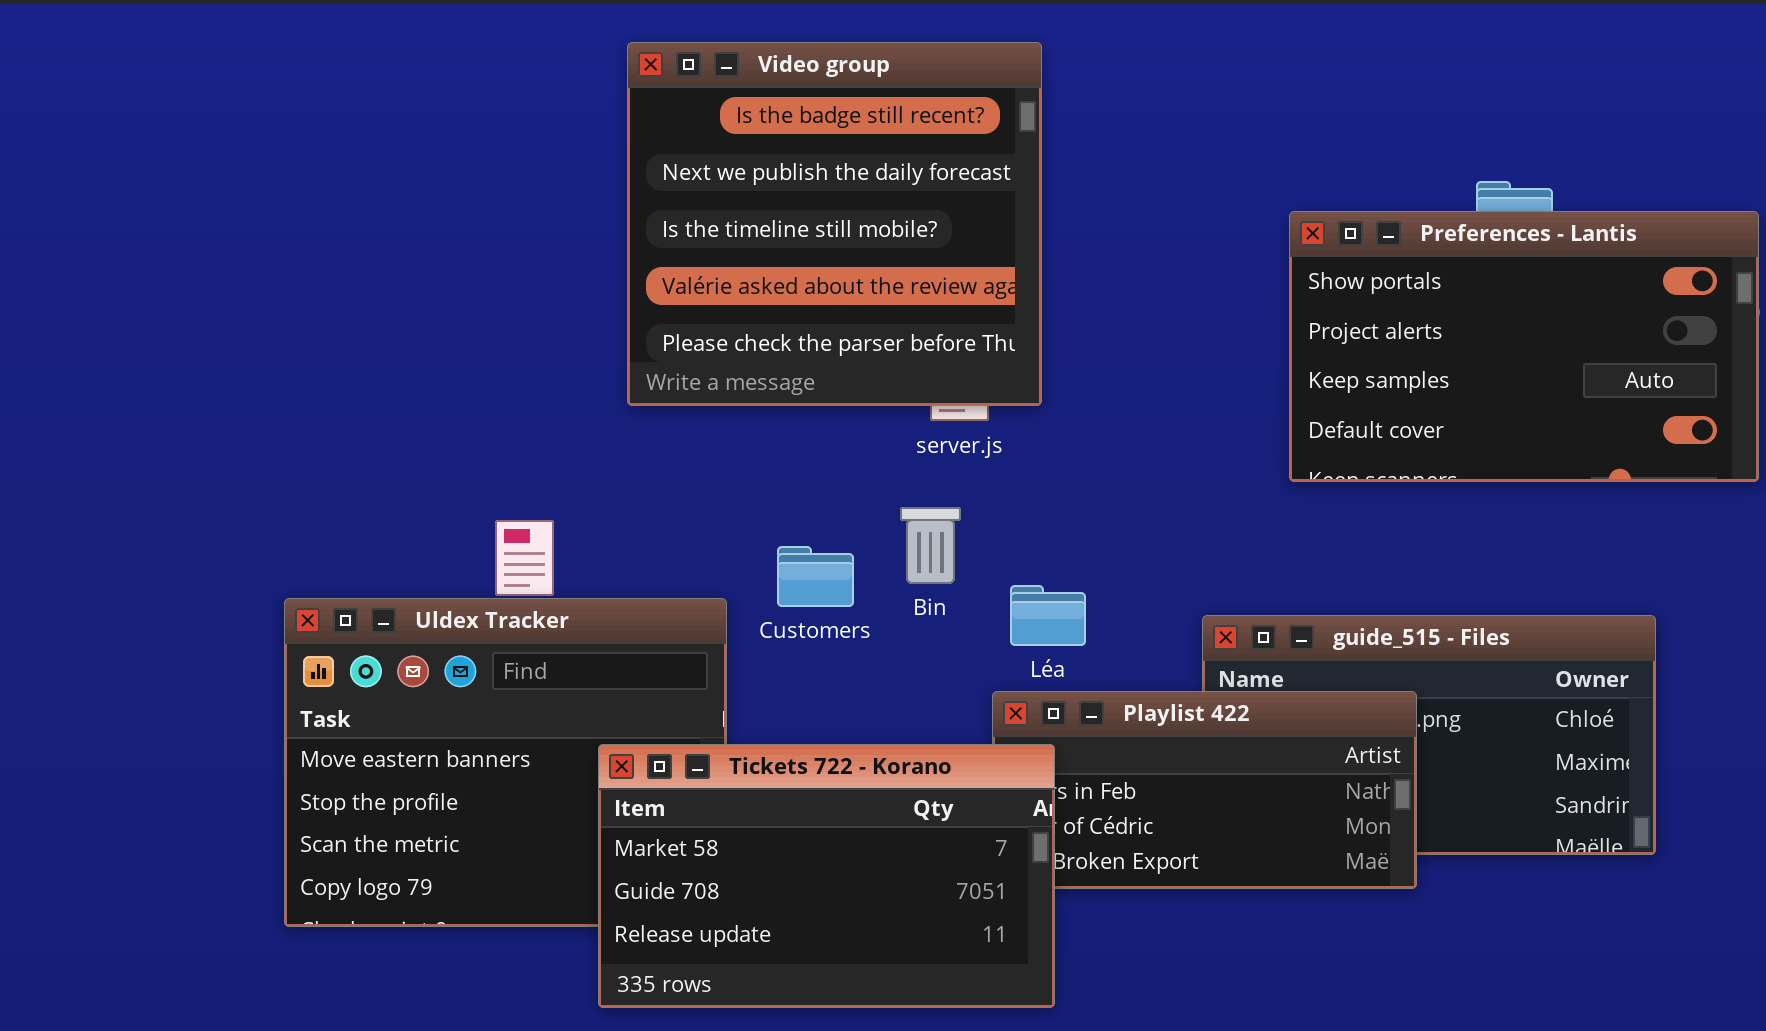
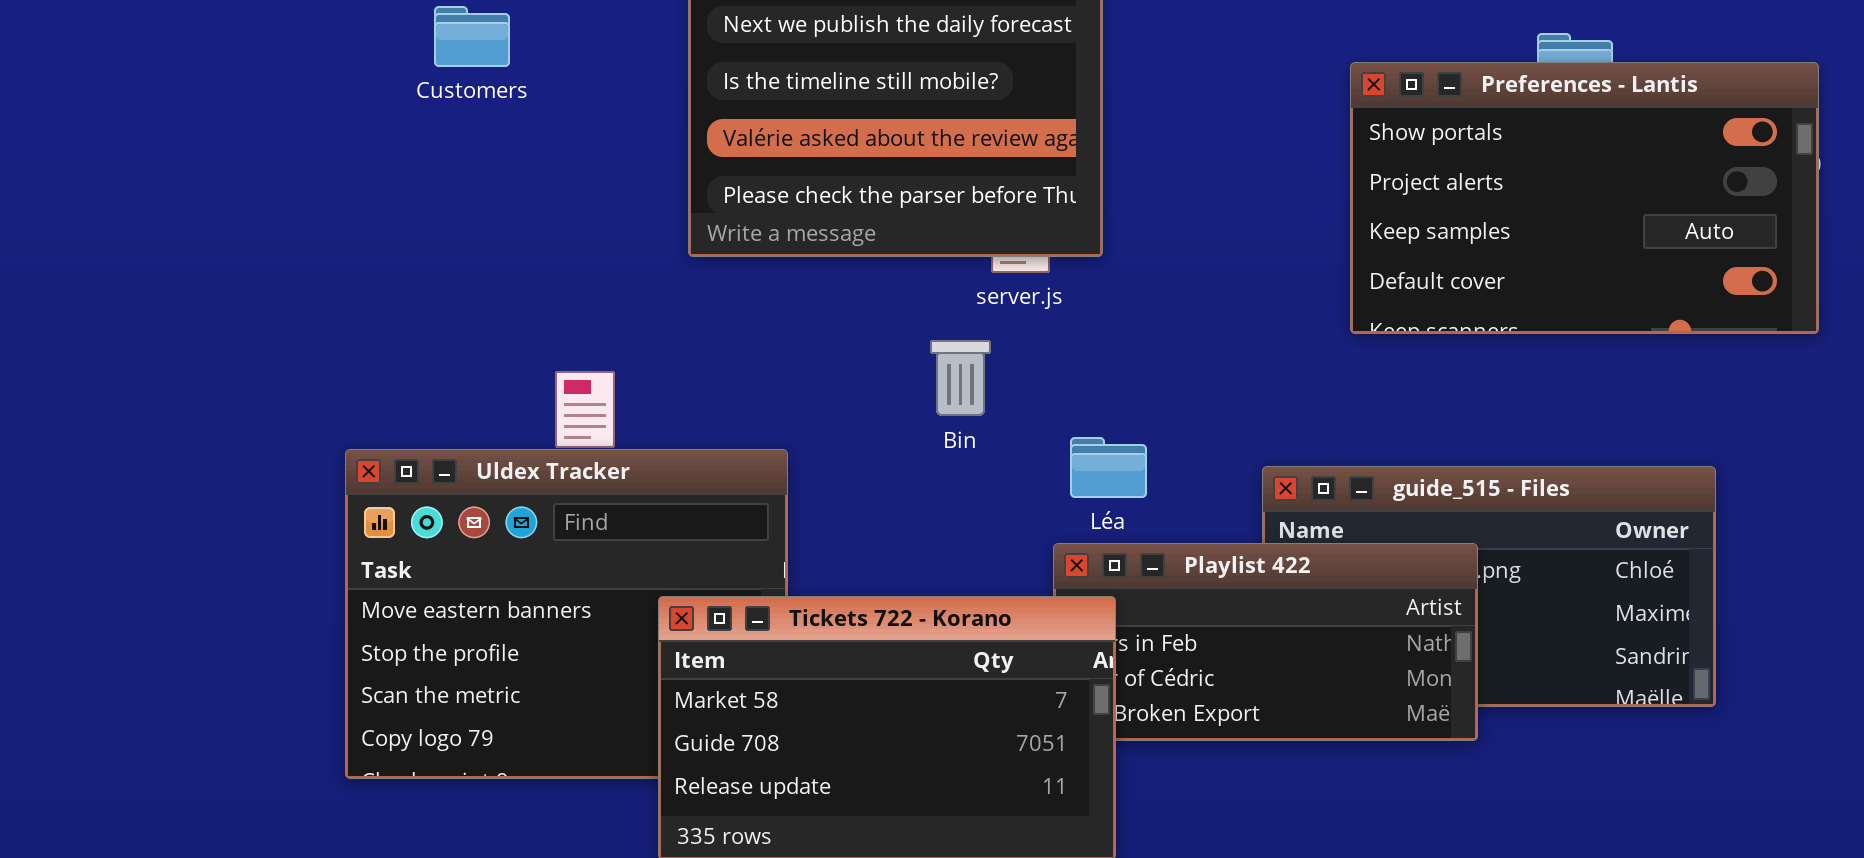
Bin: [900,507,961,584] -> [930,340,991,416], moved
Customers: [777,546,854,607] -> [434,6,510,67], moved

